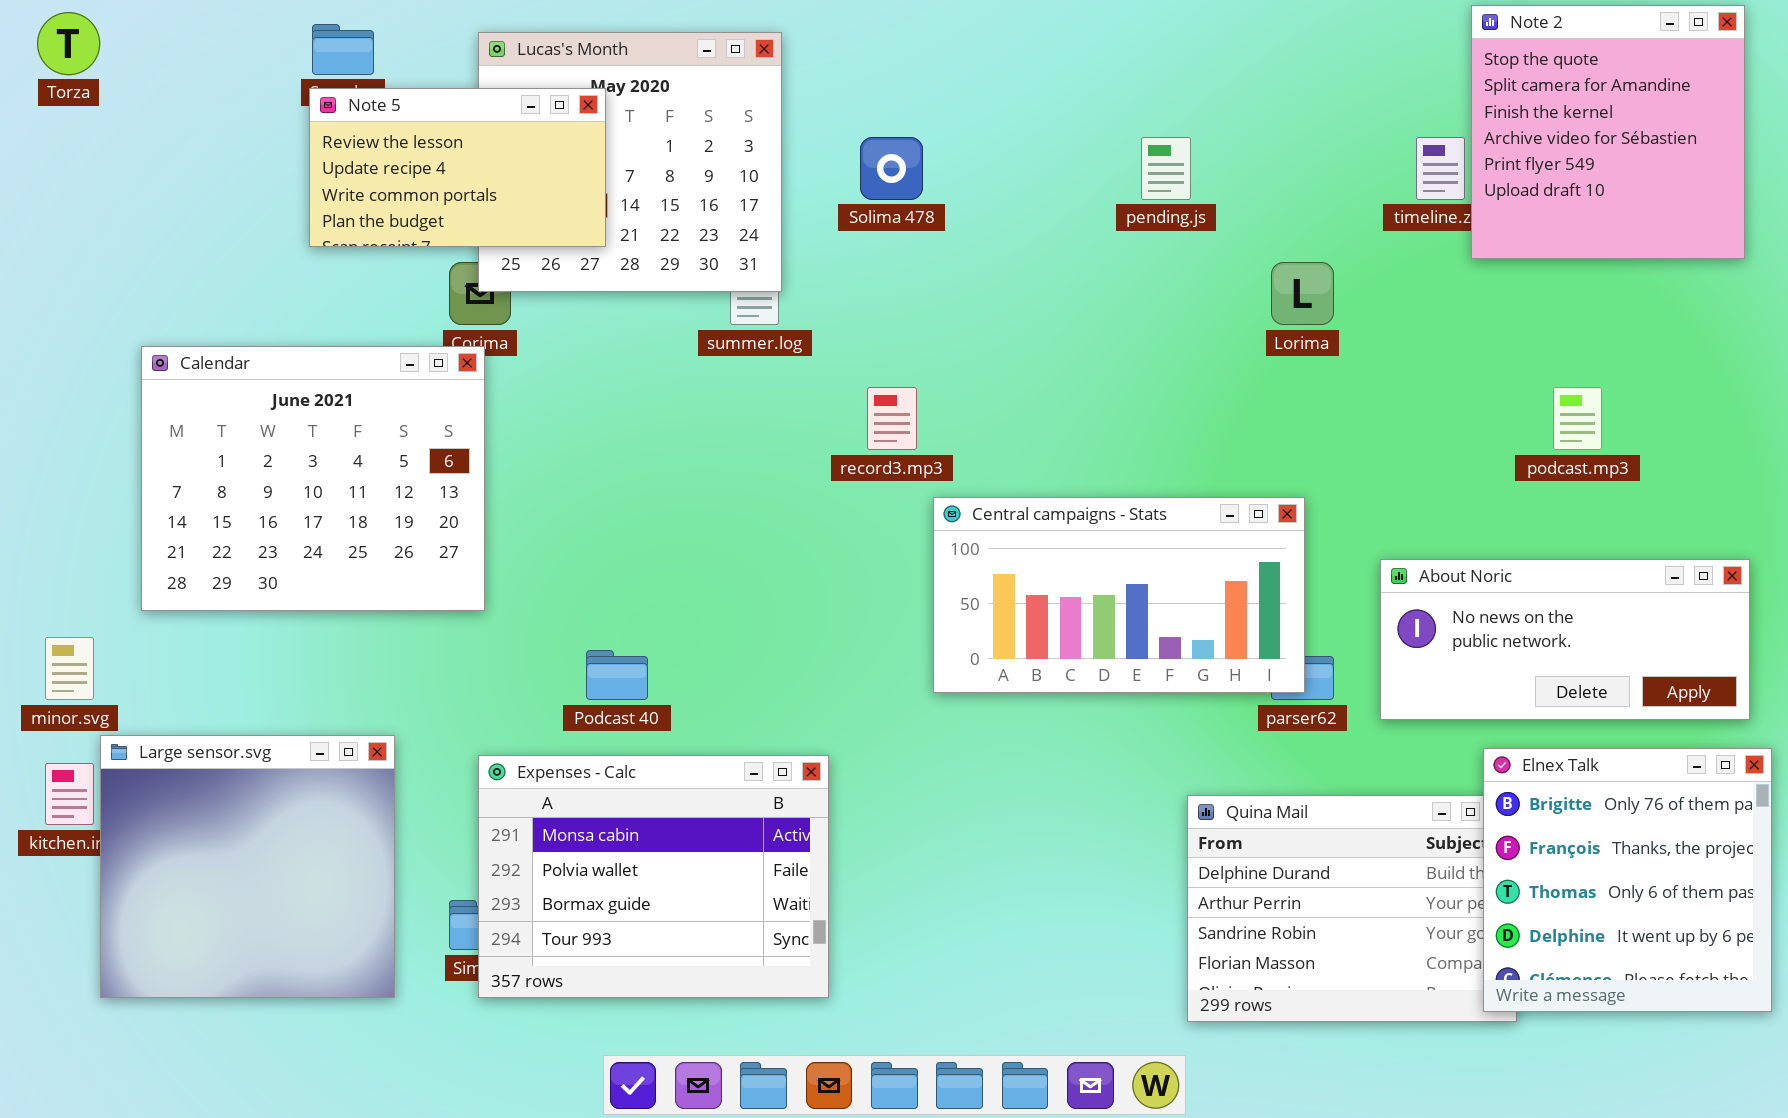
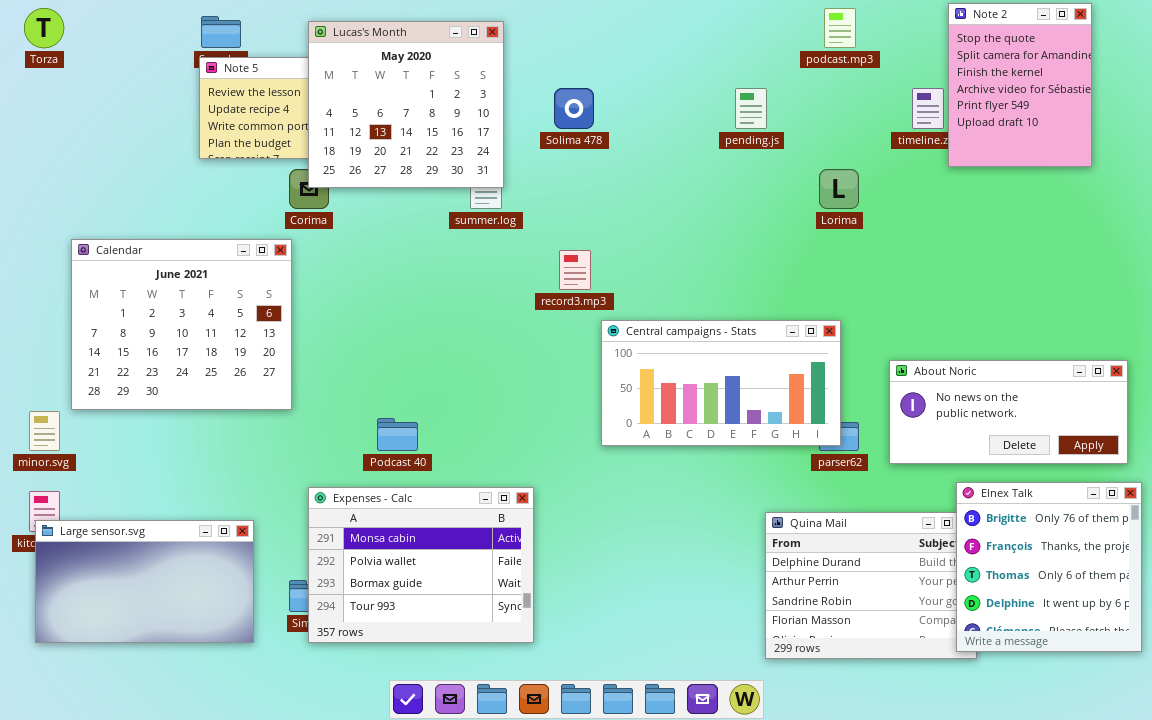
Note 2: [1471,5,1745,259] -> [948,3,1092,167], resized
Lucas's Month: [478,32,782,292] -> [308,21,504,188], raised
Calendar: [141,346,485,611] -> [71,239,292,410], moved
podcast.mp3: [1553,387,1602,450] -> [824,8,856,48], moved
Large sensor.svg: [100,735,395,998] -> [35,520,254,643], resized

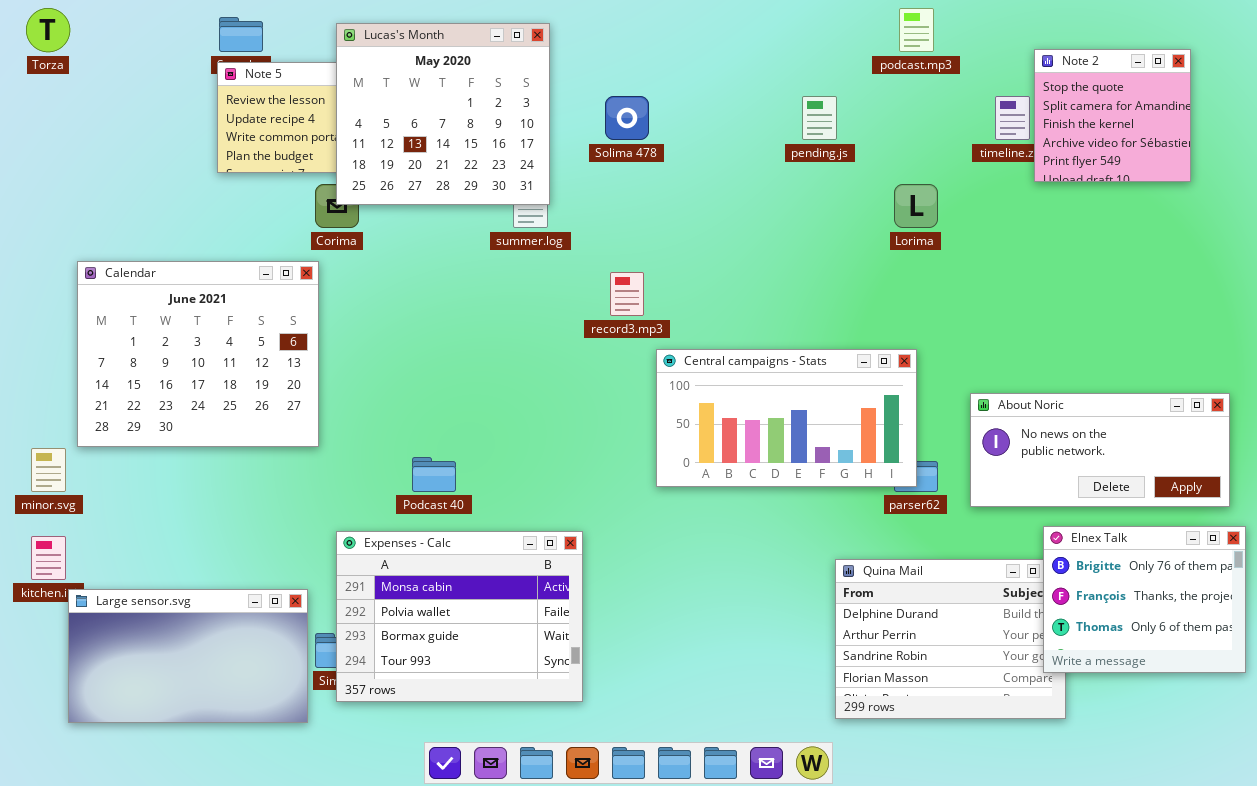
Note 2: [948,3,1092,167] -> [1034,49,1191,182], resized
Elnex Talk: [956,482,1142,652] -> [1043,526,1246,673], resized
Large sensor.svg: [35,520,254,643] -> [68,589,308,723], moved

